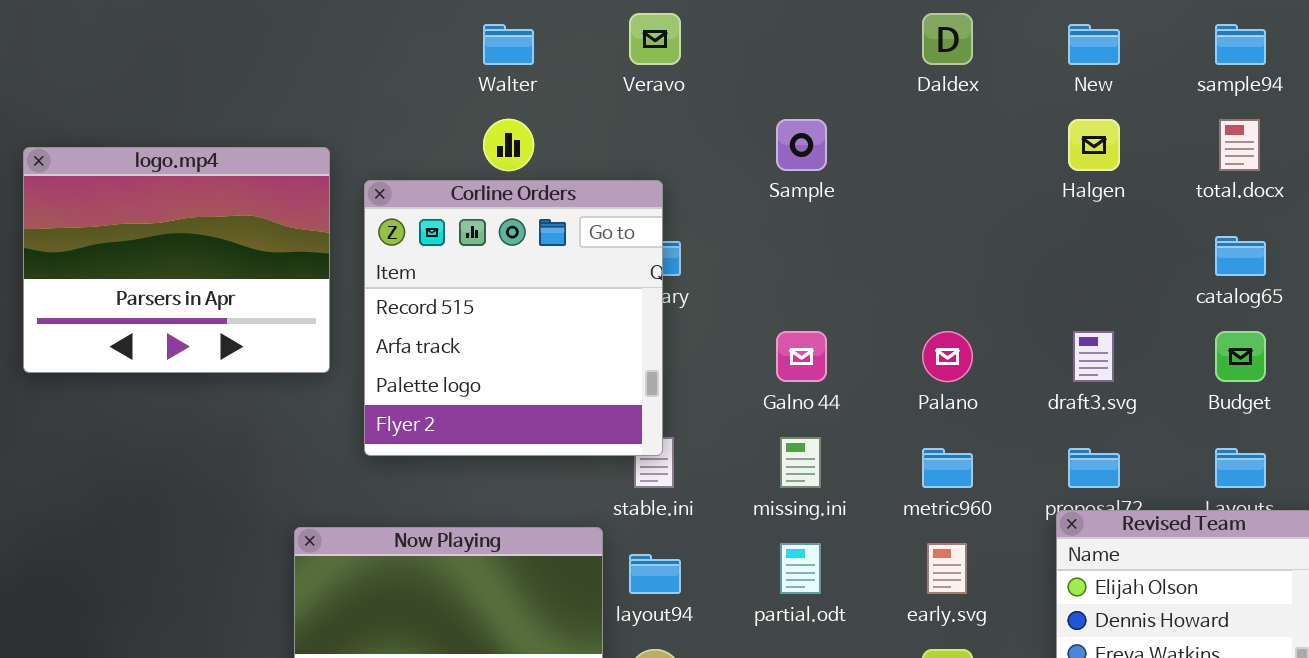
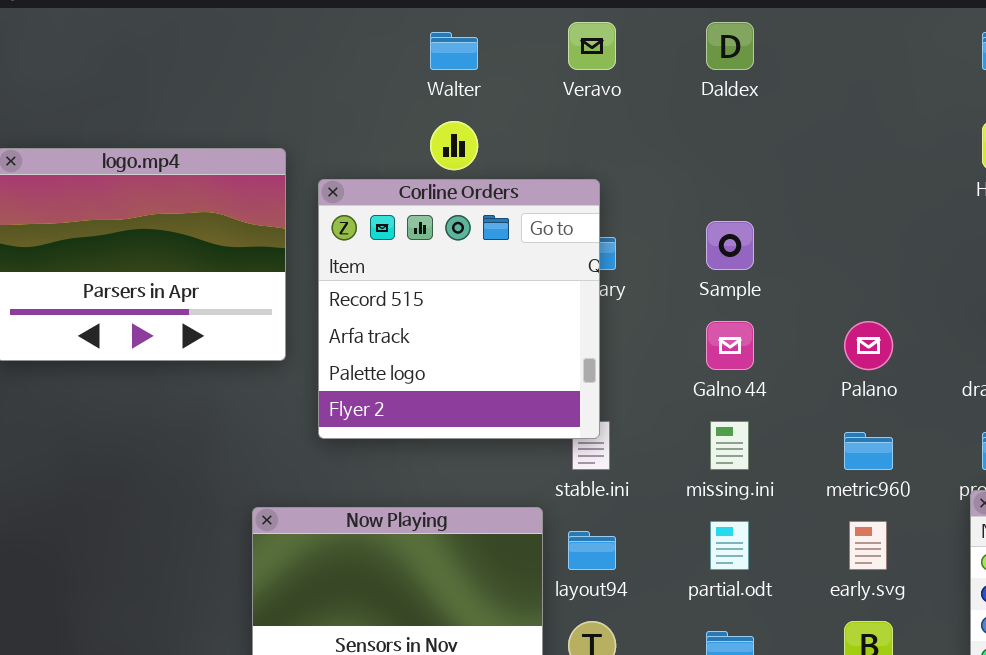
Daldex: [922,13,973,65] -> [706,22,754,70], moved
Sample: [776,119,827,171] -> [706,221,754,270], moved

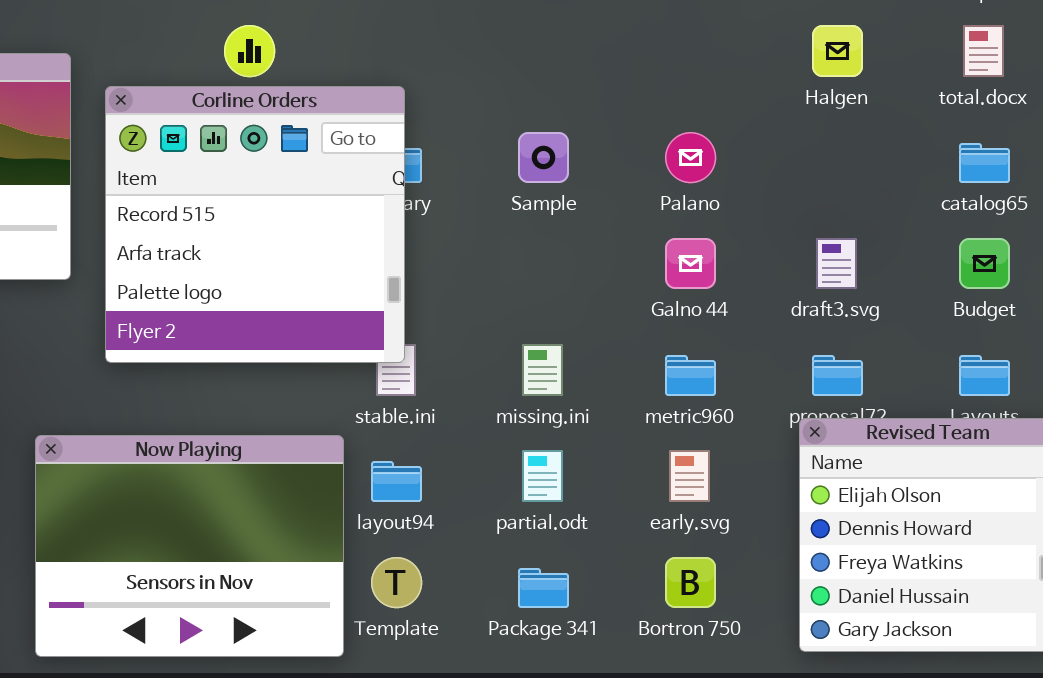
Galno 44: [706,321,754,370] -> [665,238,716,289], moved
Palano: [844,321,893,370] -> [665,132,716,183], moved

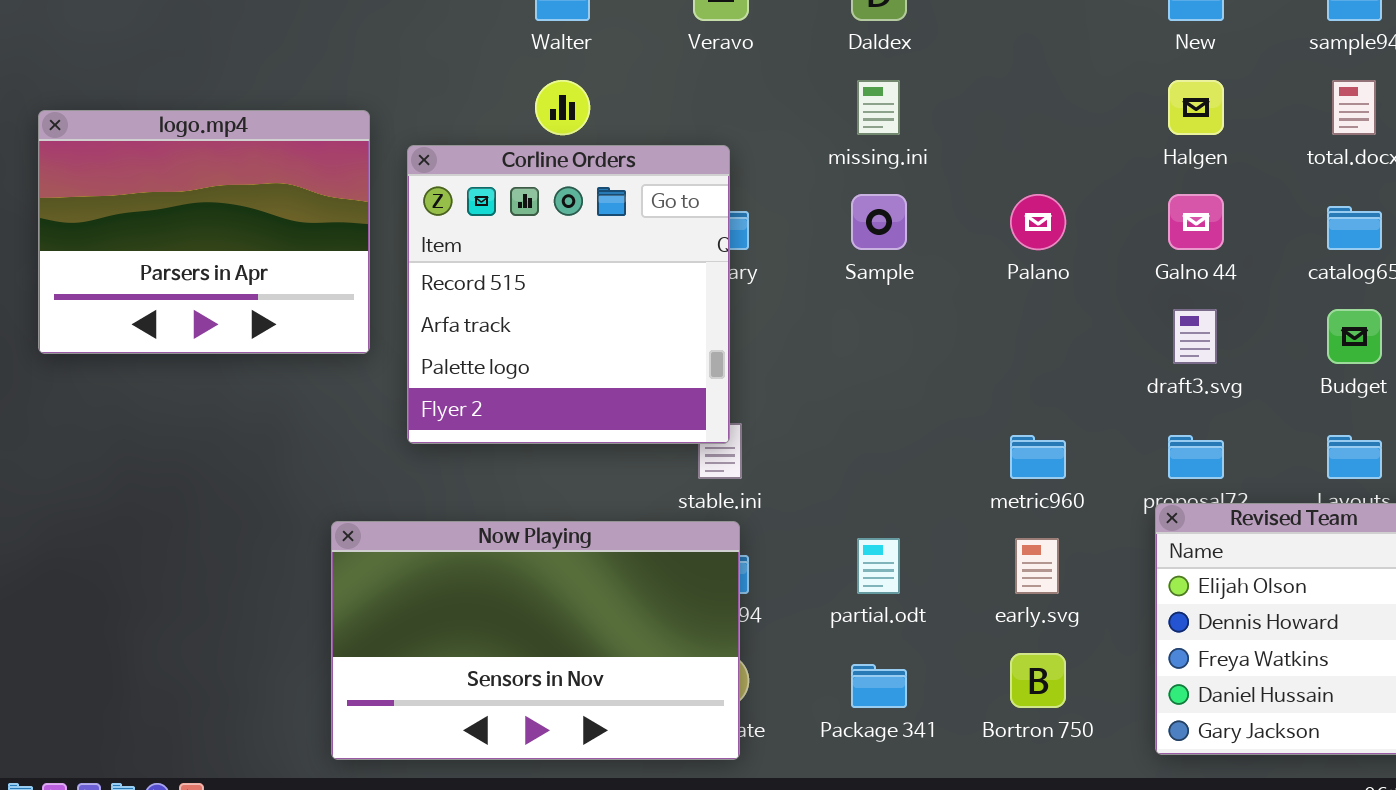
Galno 44: [665,238,716,289] -> [1168,194,1224,250], moved
missing.ini: [522,344,563,396] -> [857,80,900,135], moved
Now Playing: [35,435,344,657] -> [331,521,740,760], resized

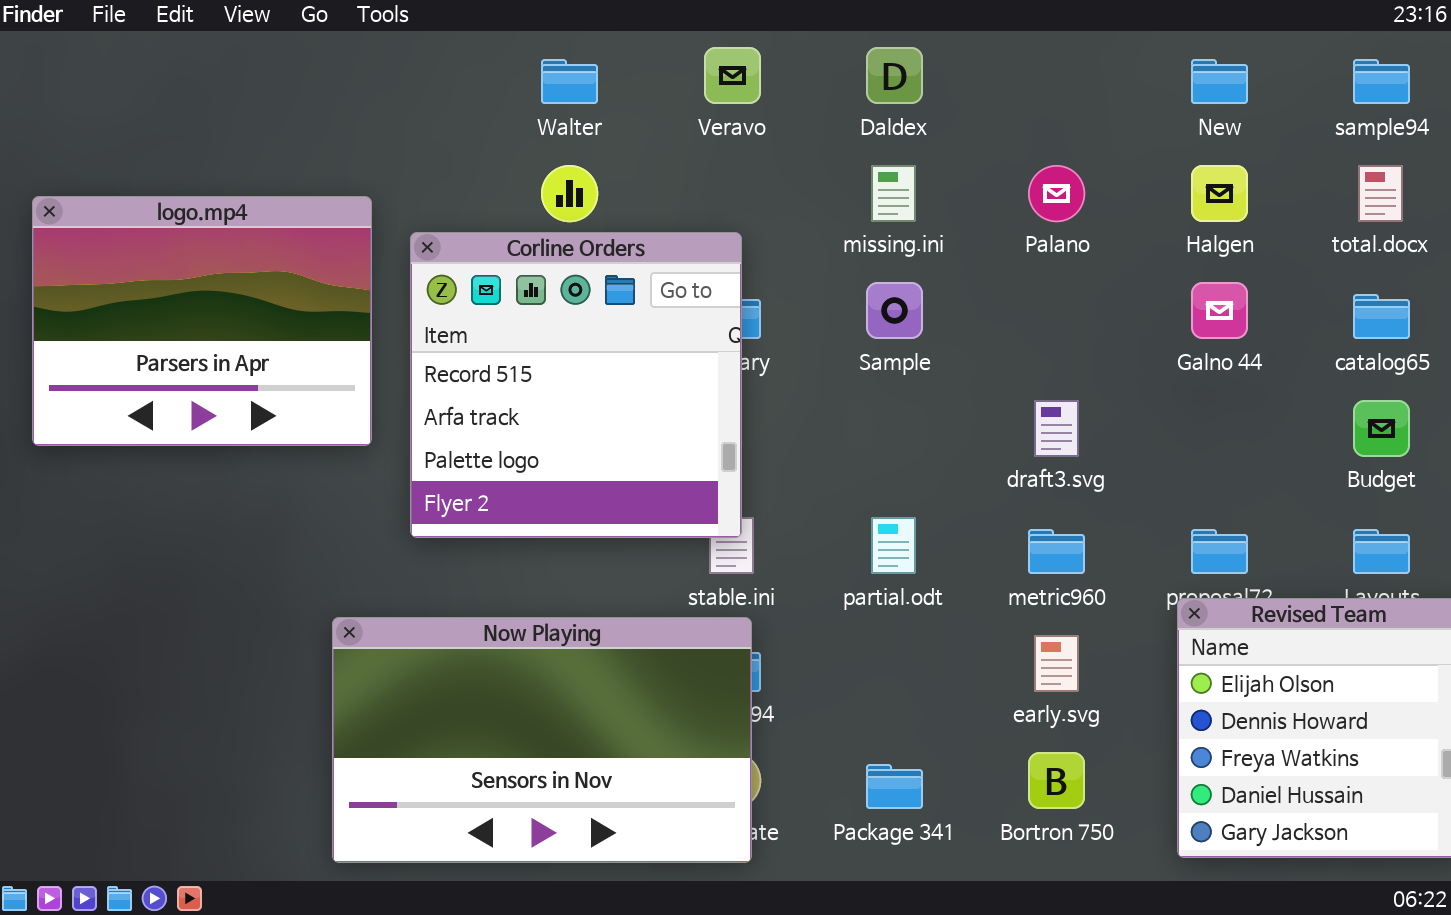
Palano: [1010,194,1066,250] -> [1028,165,1085,222], moved
draft3.svg: [1173,309,1217,364] -> [1034,400,1079,457], moved
partial.odt: [857,538,900,594] -> [871,517,916,574], moved

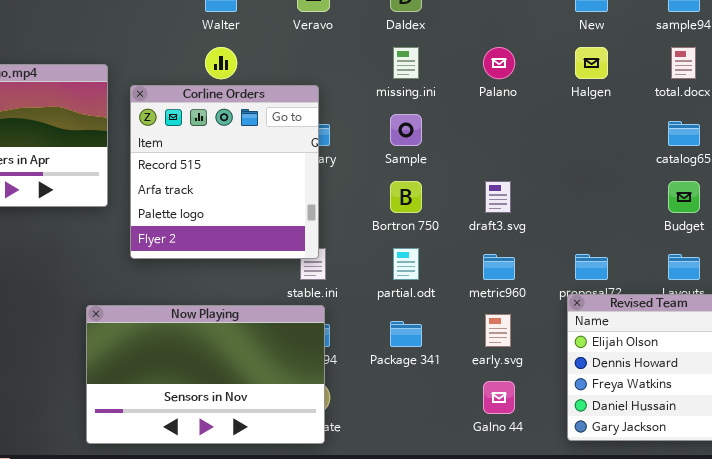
Galno 44: [1191,282,1248,339] -> [483,381,515,414], moved
Bortron 750: [1028,752,1085,809] -> [390,181,422,213], moved
Package 341: [866,764,923,809] -> [390,321,422,347], moved

